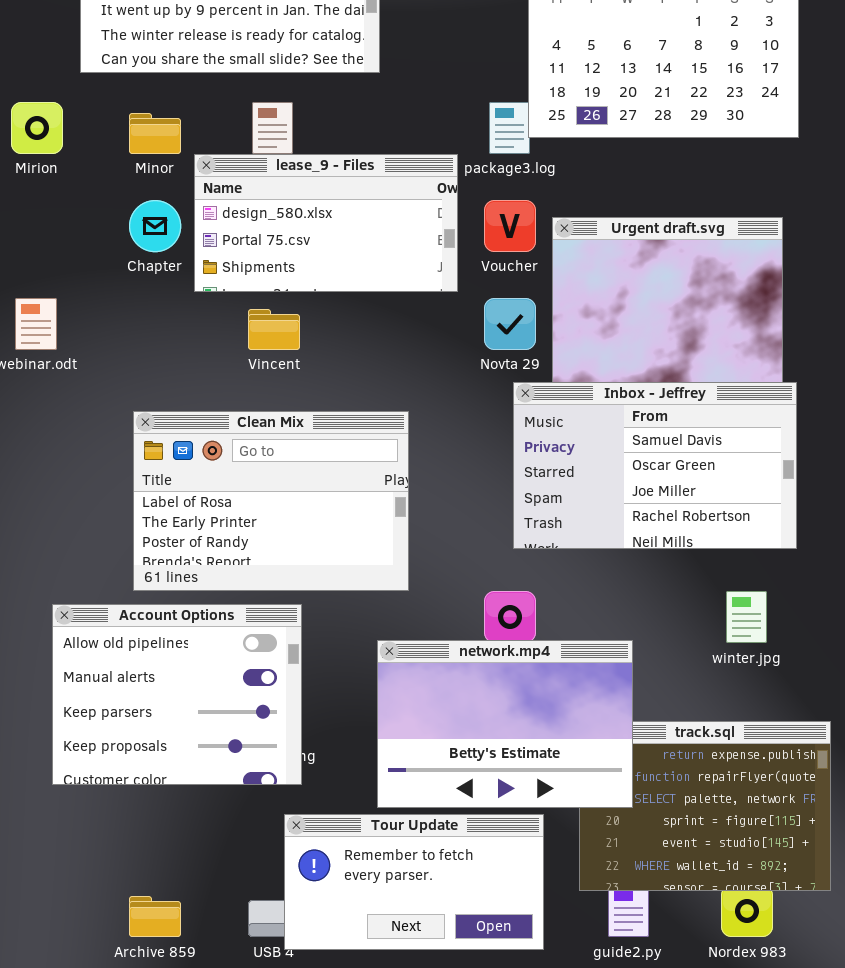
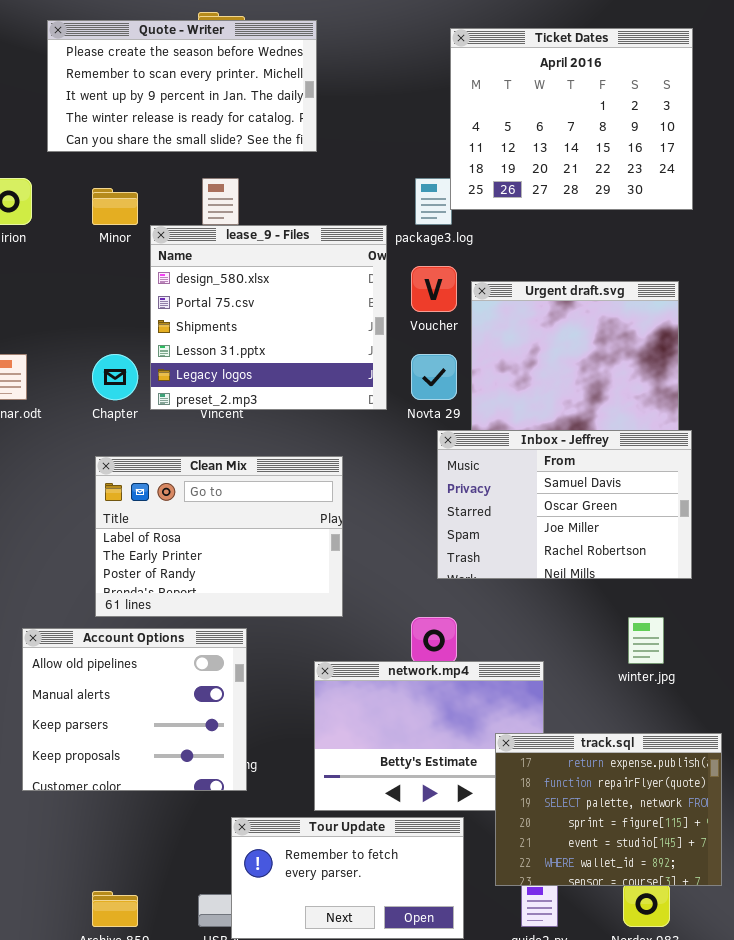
lease_9 - Files: [194,154,458,292] -> [150,225,387,410], resized
Chapter: [129,200,181,252] -> [92,354,138,400], moved
track.sql: [579,721,831,891] -> [495,733,722,886], raised

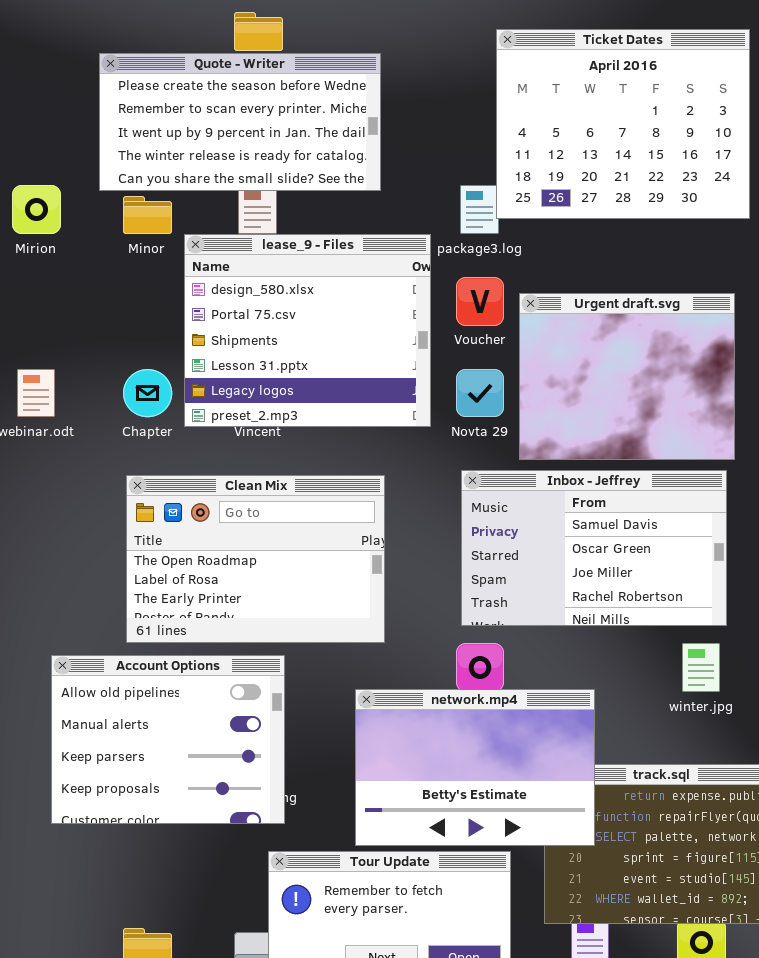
Quote - Writer: [47,20,317,152] -> [99,53,381,191], moved
Inbox - Jeffrey: [437,430,692,579] -> [461,470,727,626], moved
Clean Mix: [95,456,343,617] -> [126,475,385,643], scrolled up 1 row
network.mp4: [314,661,544,811] -> [355,689,595,846], raised

